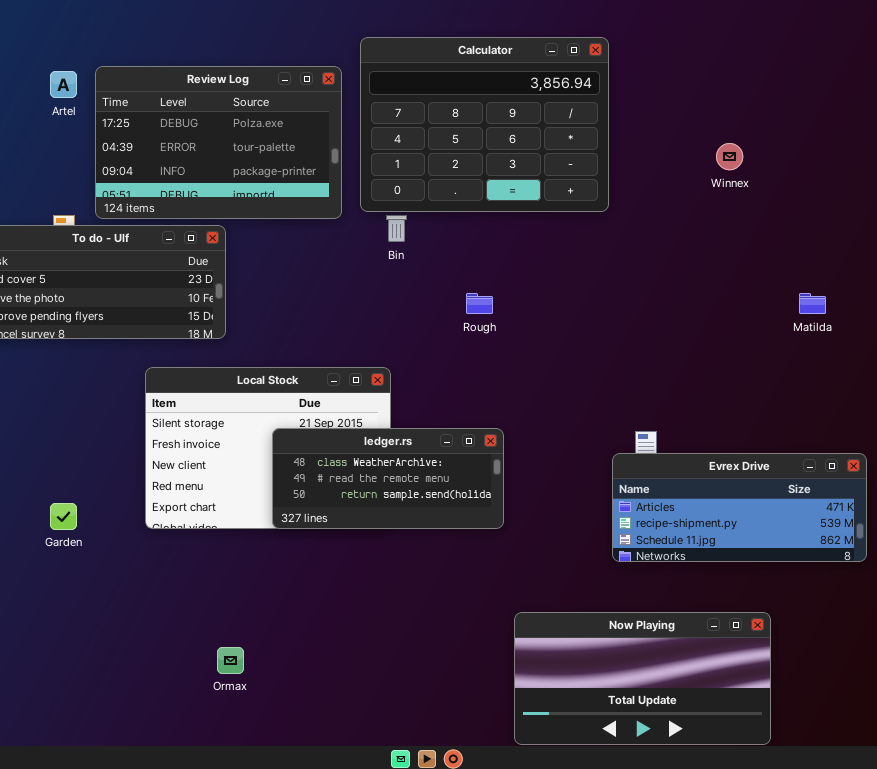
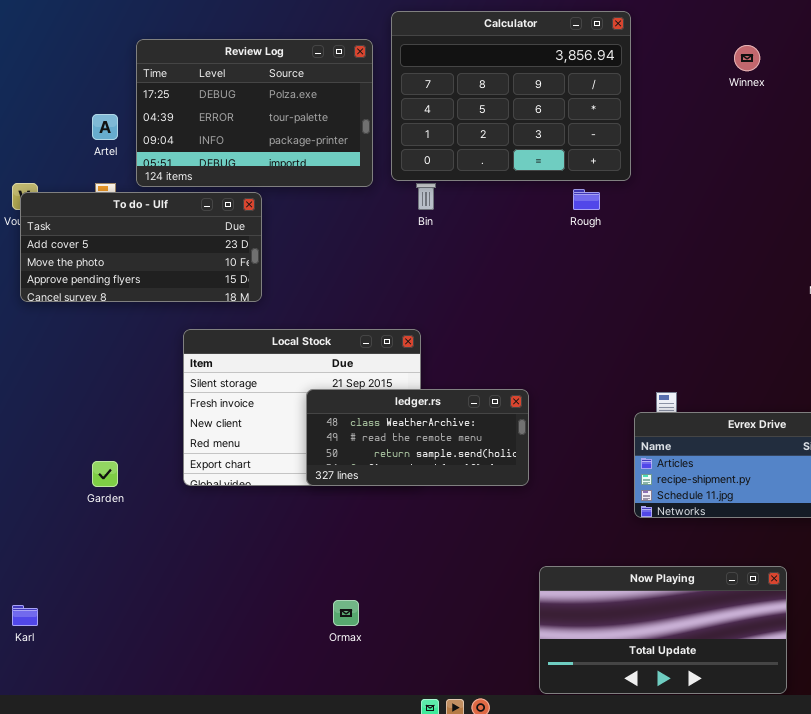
Artel: [50,71,77,98] -> [92,114,118,140], moved
Winnex: [716,143,743,170] -> [734,45,760,71], moved
Rough: [466,293,493,314] -> [573,189,600,210], moved
Ormax: [217,647,244,674] -> [333,600,359,626], moved

